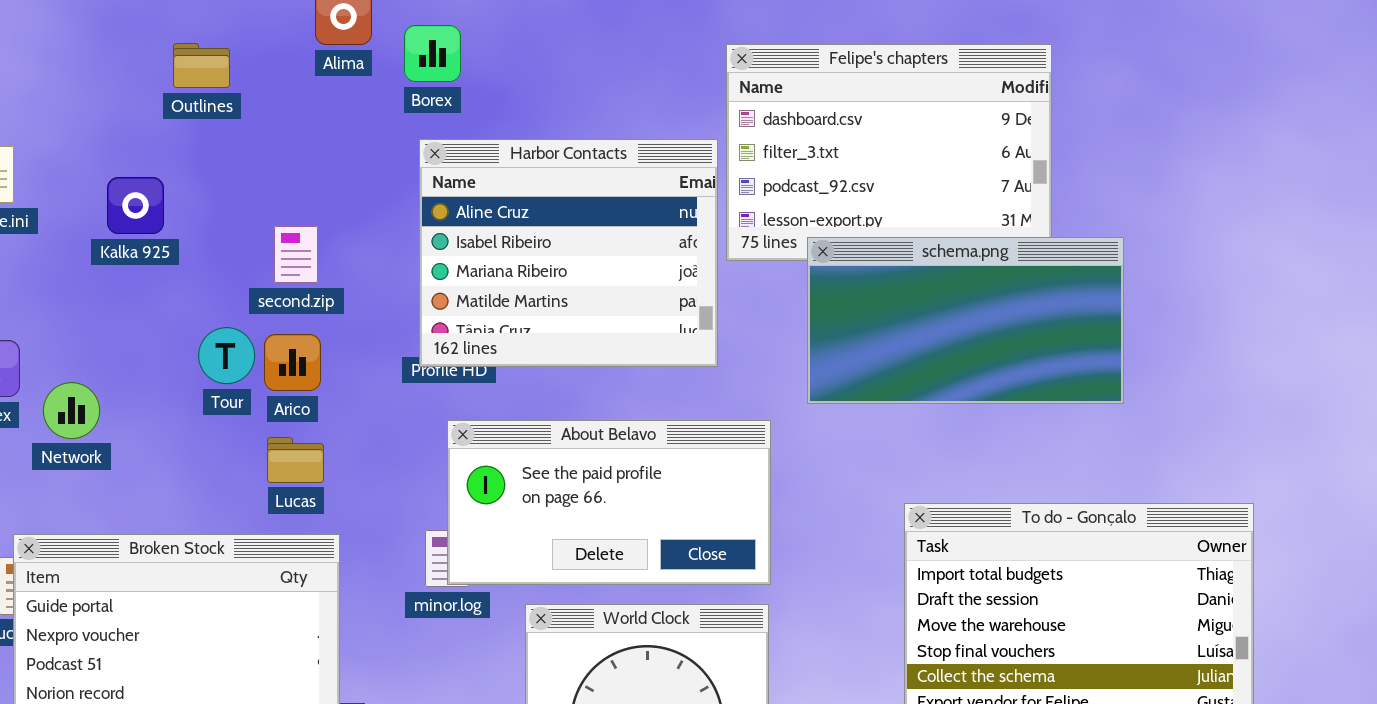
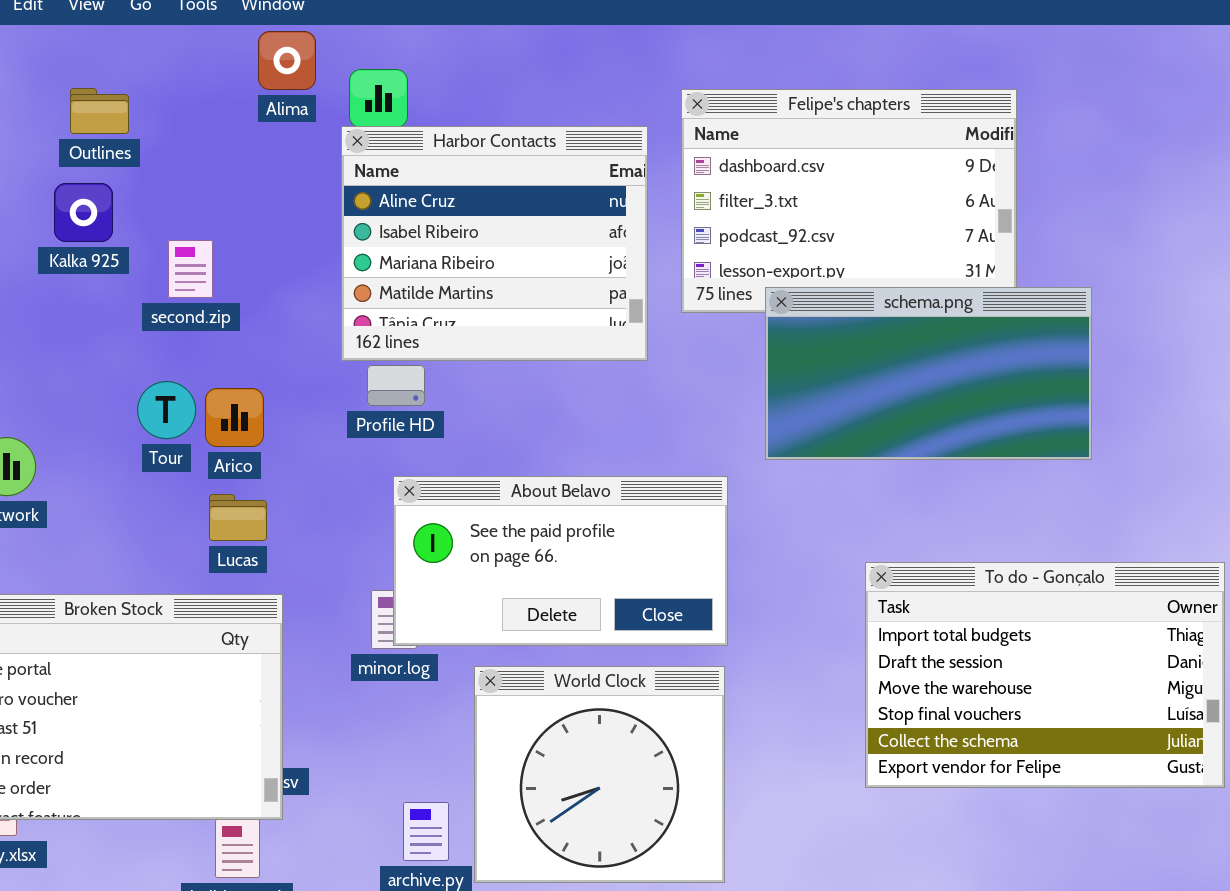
Outlines: [173,43,230,88] -> [70,88,129,134], moved
Harbor Contacts: [419,139,718,367] -> [341,126,648,361], moved
Kalka 925: [107,177,164,234] -> [54,183,113,242], moved
second.zip: [274,226,318,283] -> [168,240,213,298], moved

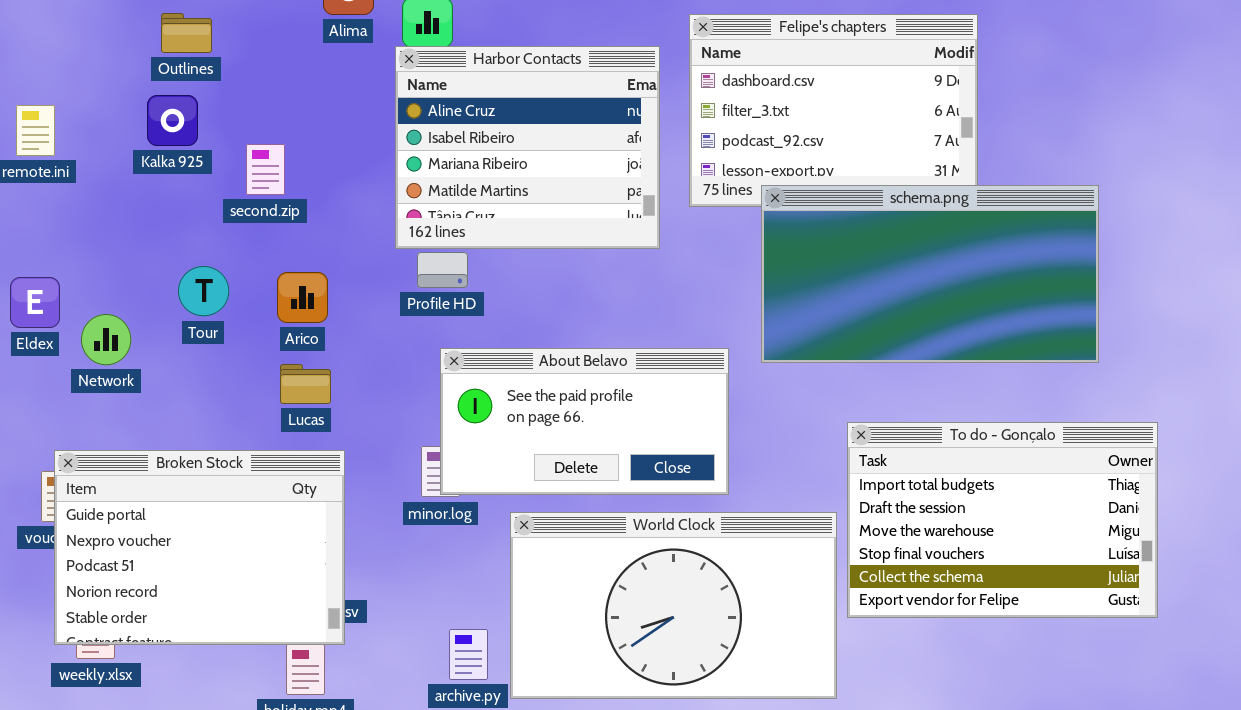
schema.png: [765,287,1092,460] -> [761,185,1099,363], resized
Tour: [137,381,196,439] -> [178,266,229,316], moved
World Clock: [474,666,725,883] -> [510,512,837,699], resized

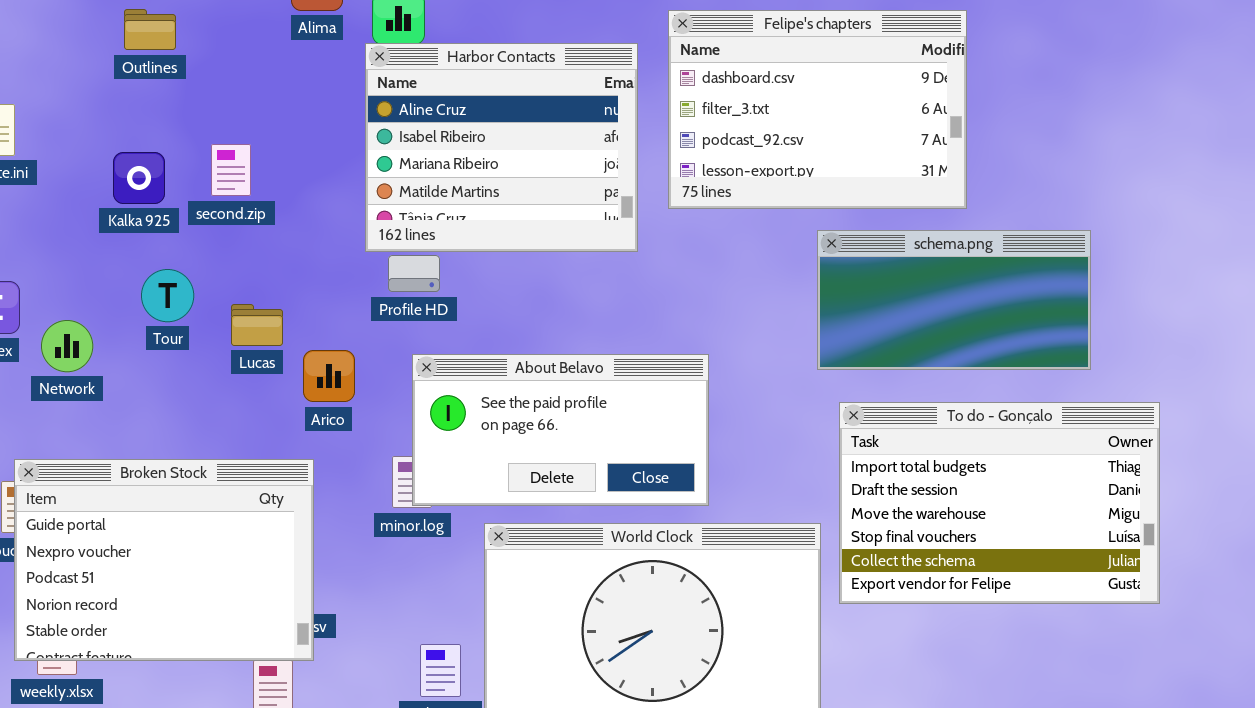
Kalka 925: [147,95,198,146] -> [113,152,165,204], moved
schema.png: [761,185,1099,363] -> [817,230,1091,370], resized
Arico: [277,272,328,323] -> [303,350,355,402], moved
Lucas: [280,364,331,404] -> [231,304,283,346], moved
To do - Gonçalo: [847,422,1158,618] -> [839,402,1160,604], moved

